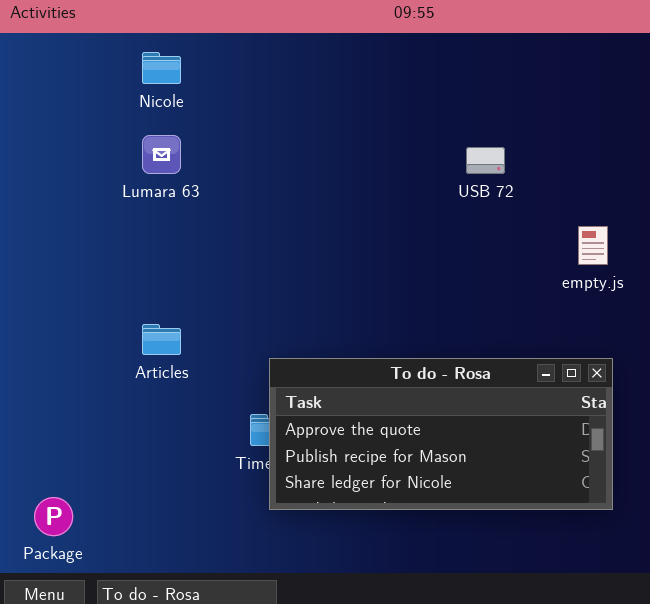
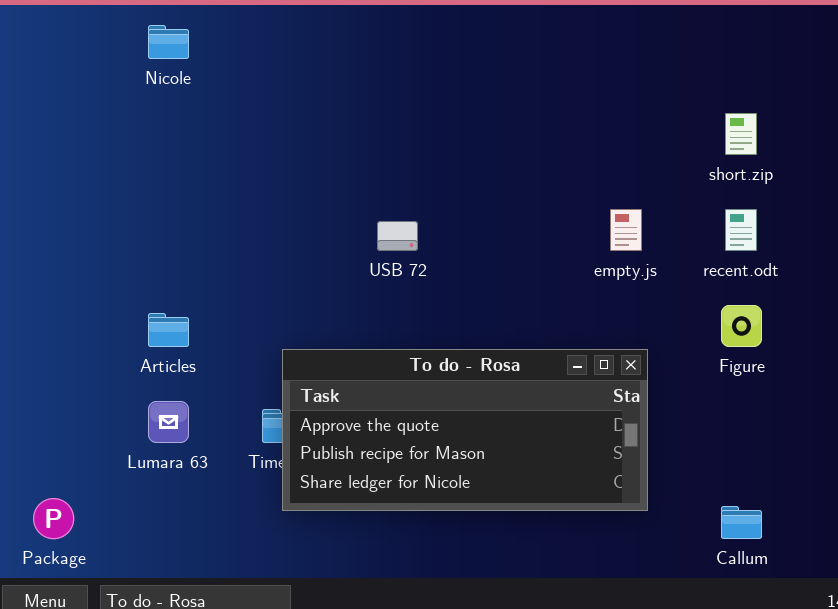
Lumara 63: [142,135,181,174] -> [148,401,189,443], moved
USB 72: [466,147,505,174] -> [377,221,418,251], moved

